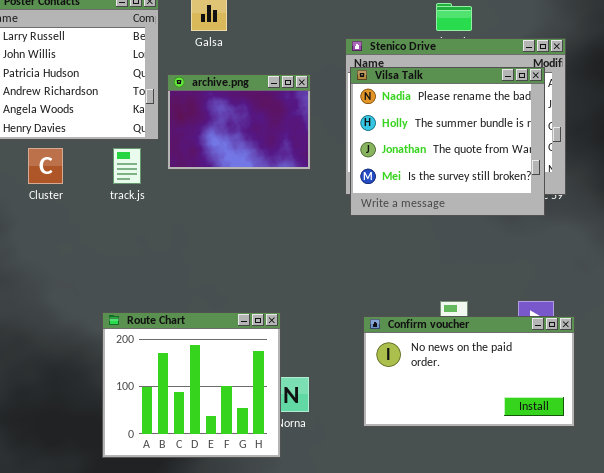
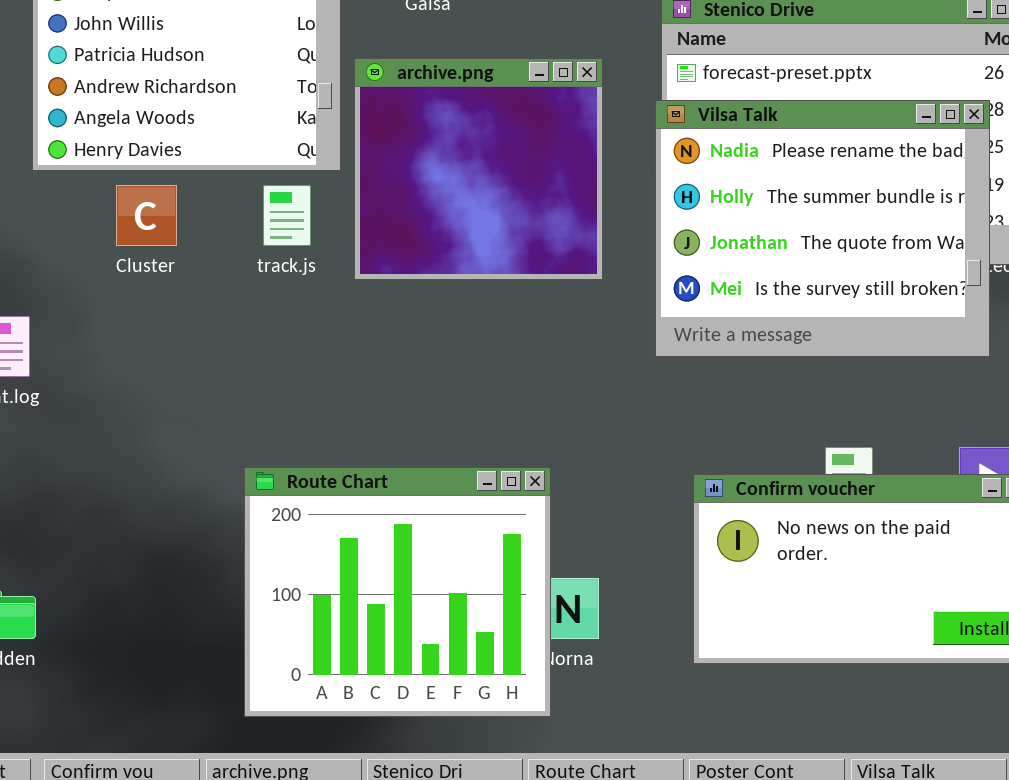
Vilsa Talk: [350,67,545,216] -> [655,100,990,357], moved
archive.png: [167,74,311,170] -> [354,58,603,280], resized

